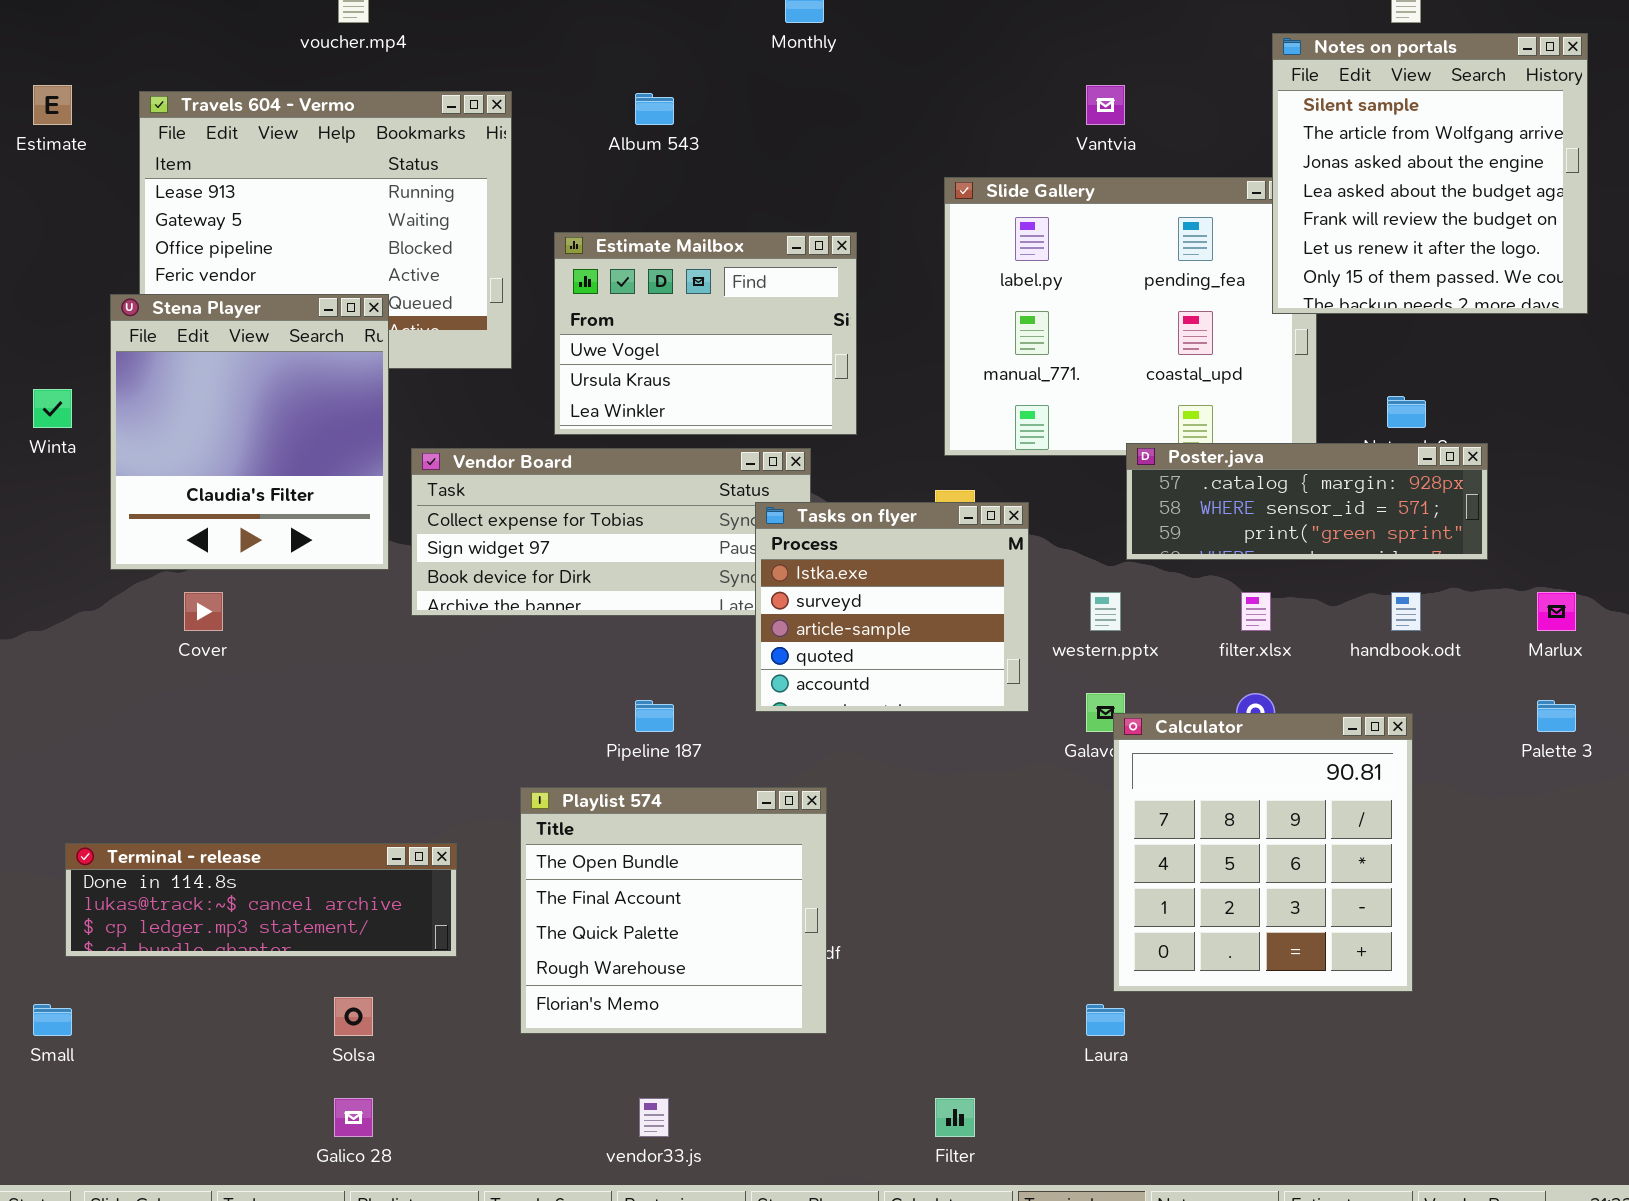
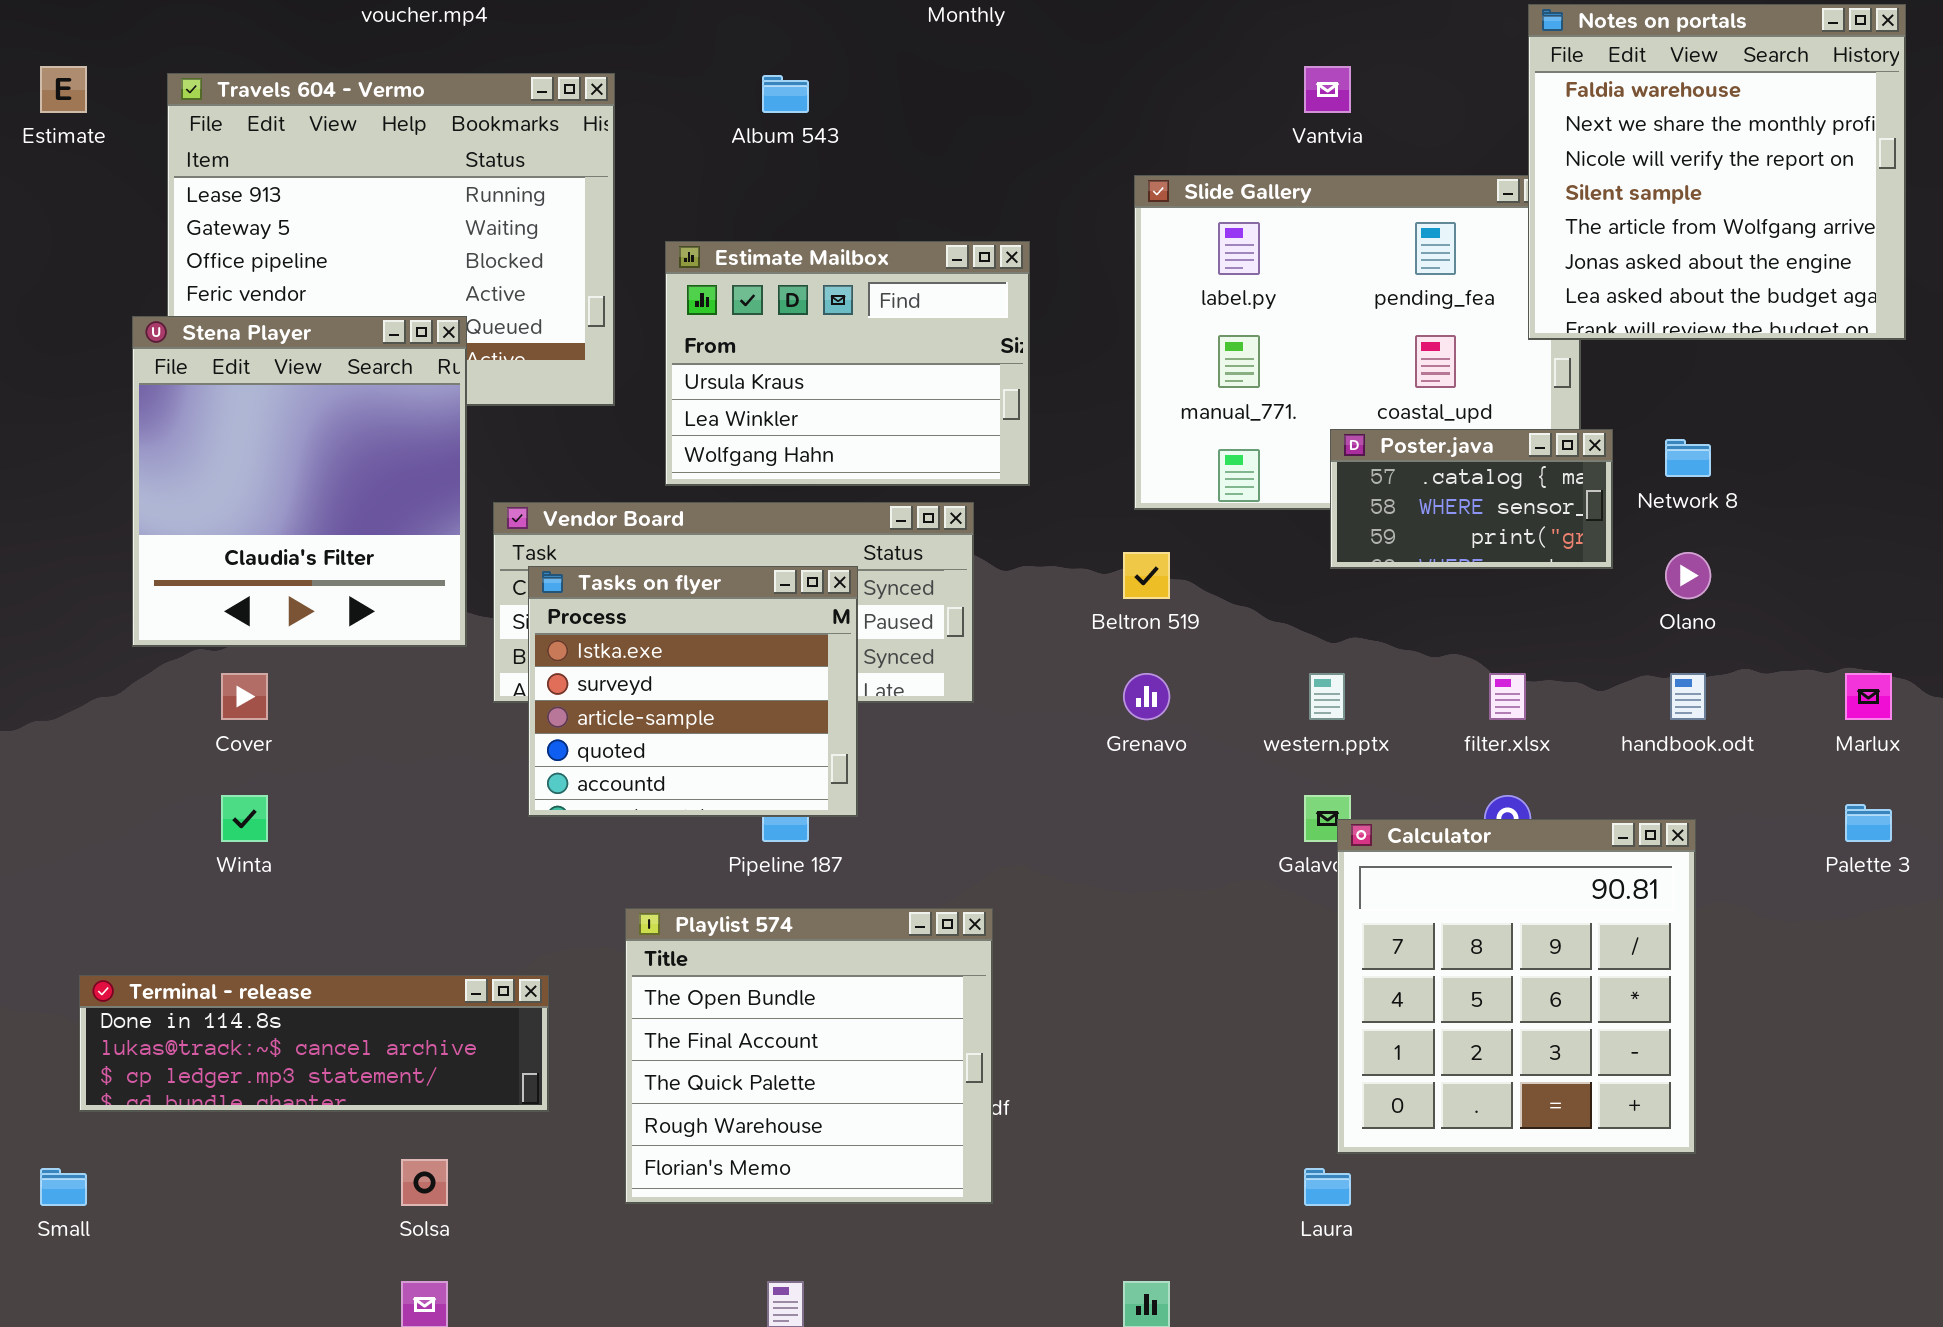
Notes on portals: [1272,33,1588,314] -> [1528,4,1906,340], scrolled up 3 rows
Estimate Mailbox: [554,232,857,435] -> [665,241,1030,486], scrolled down 1 row
Winta: [33,389,72,428] -> [221,795,268,842], moved
Poster.java: [1126,443,1488,560] -> [1330,429,1613,569], moved, resized
Tasks on flyer: [755,502,1029,712] -> [528,566,858,817], moved

